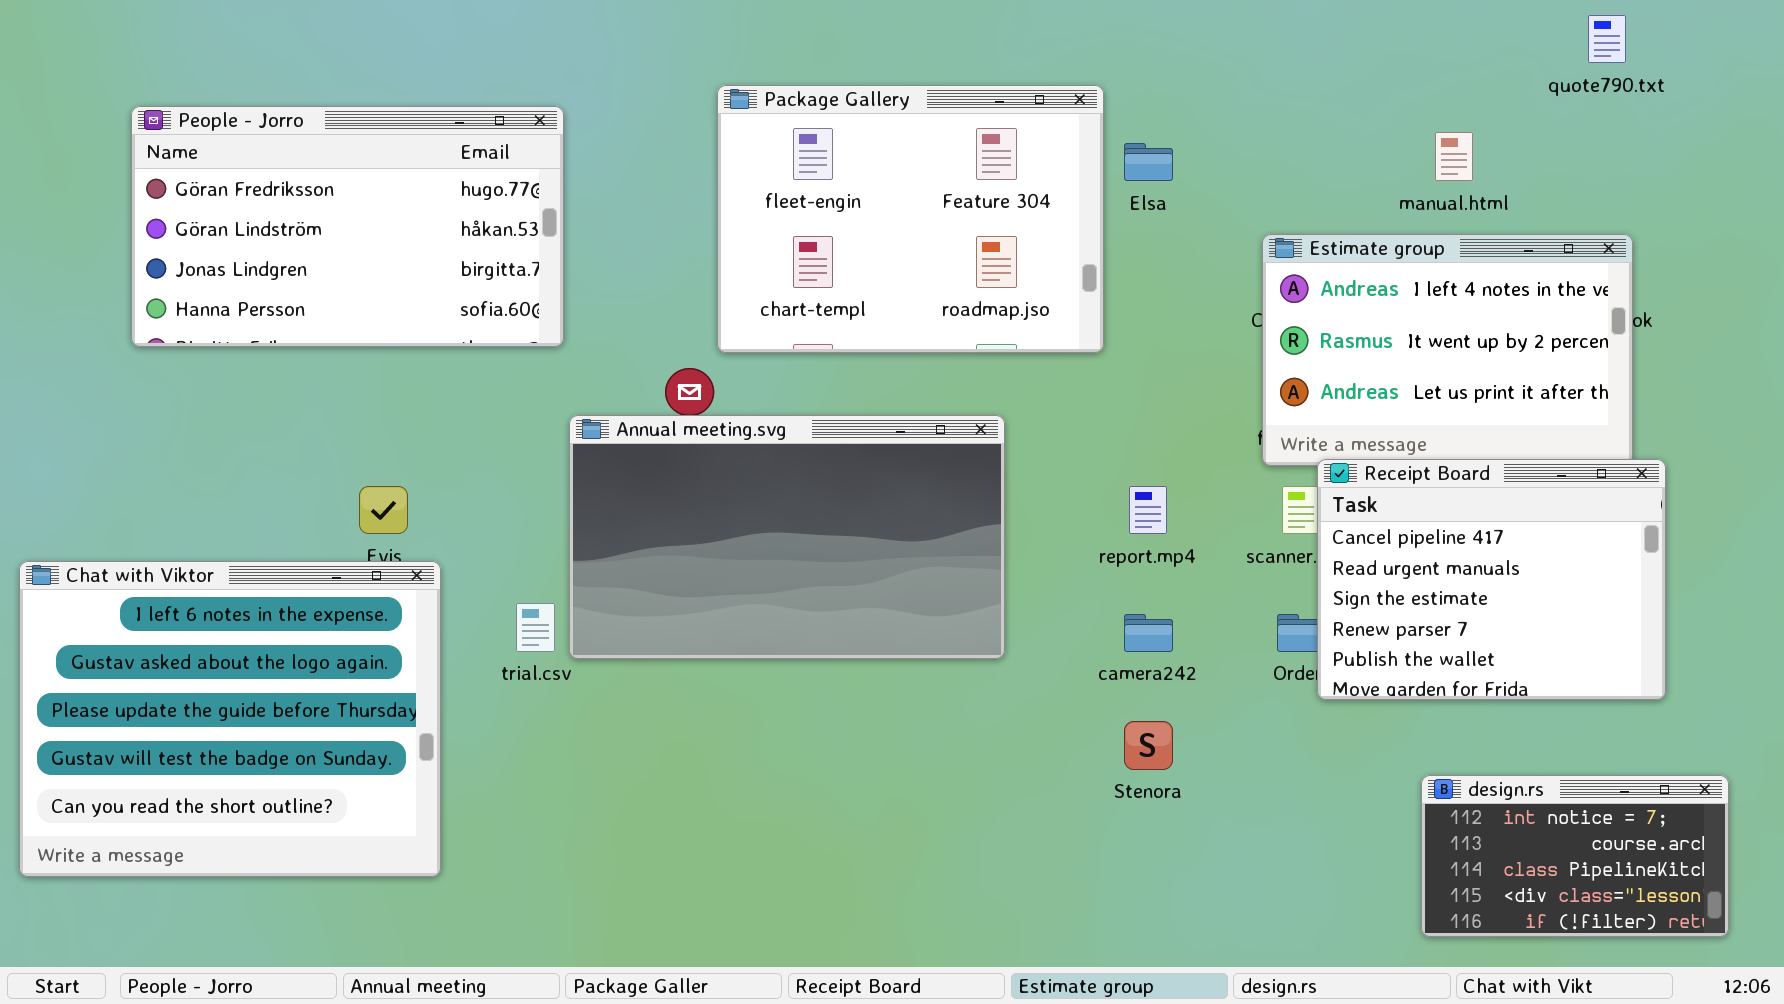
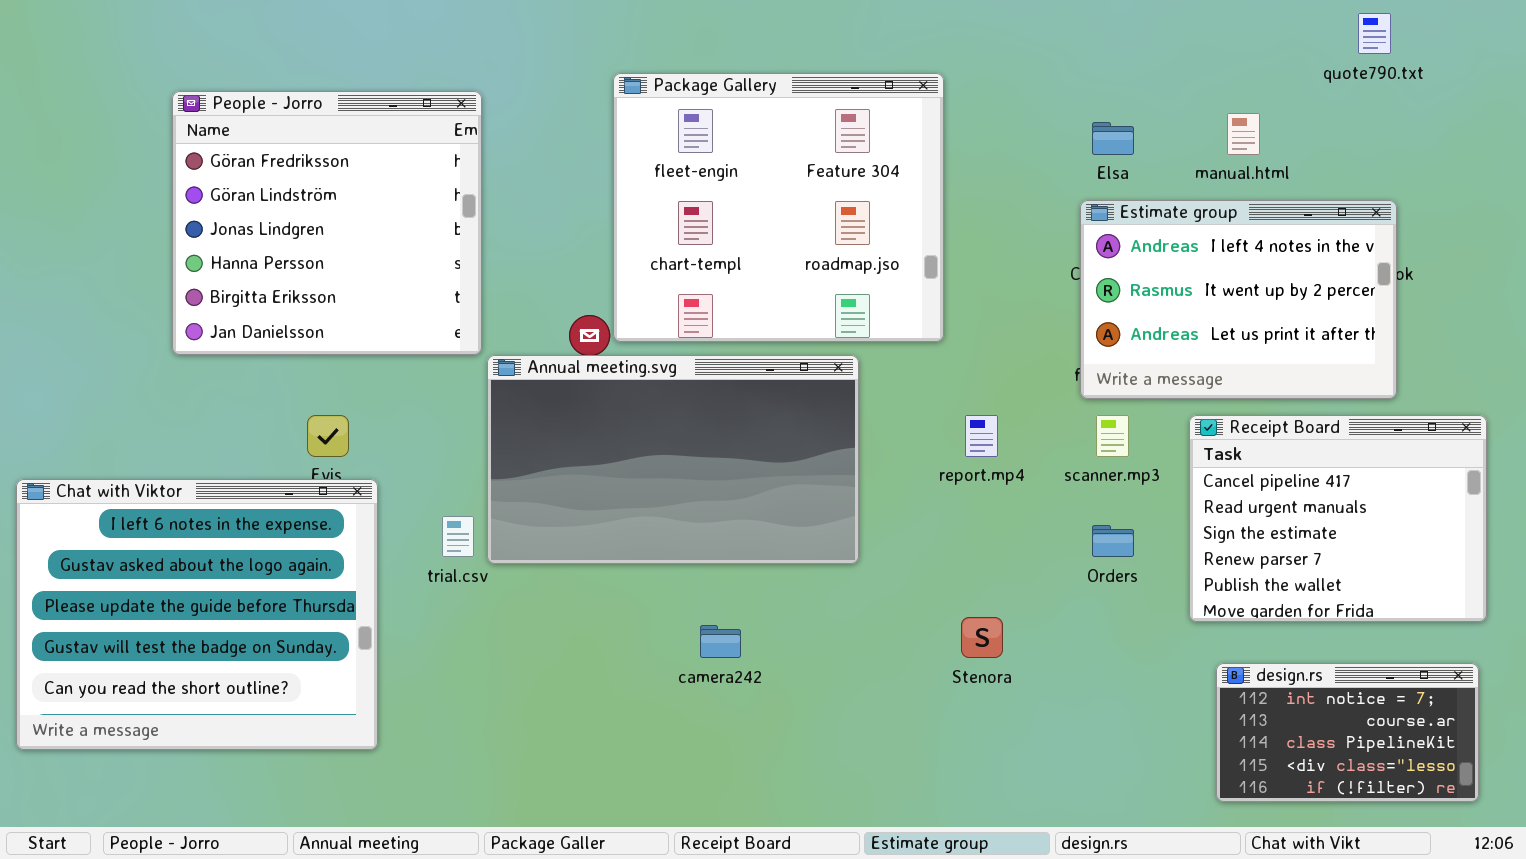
Package Gallery: [717,85,1104,353] -> [613,73,944,342], resized
People - Jorro: [131,106,564,347] -> [172,91,482,355], resized
Elsa: [1124,143,1173,181] -> [1092,122,1134,155], moved
Receipt Board: [1317,459,1666,700] -> [1189,415,1487,622], moved
camera242: [1124,614,1173,652] -> [700,625,741,658], moved

